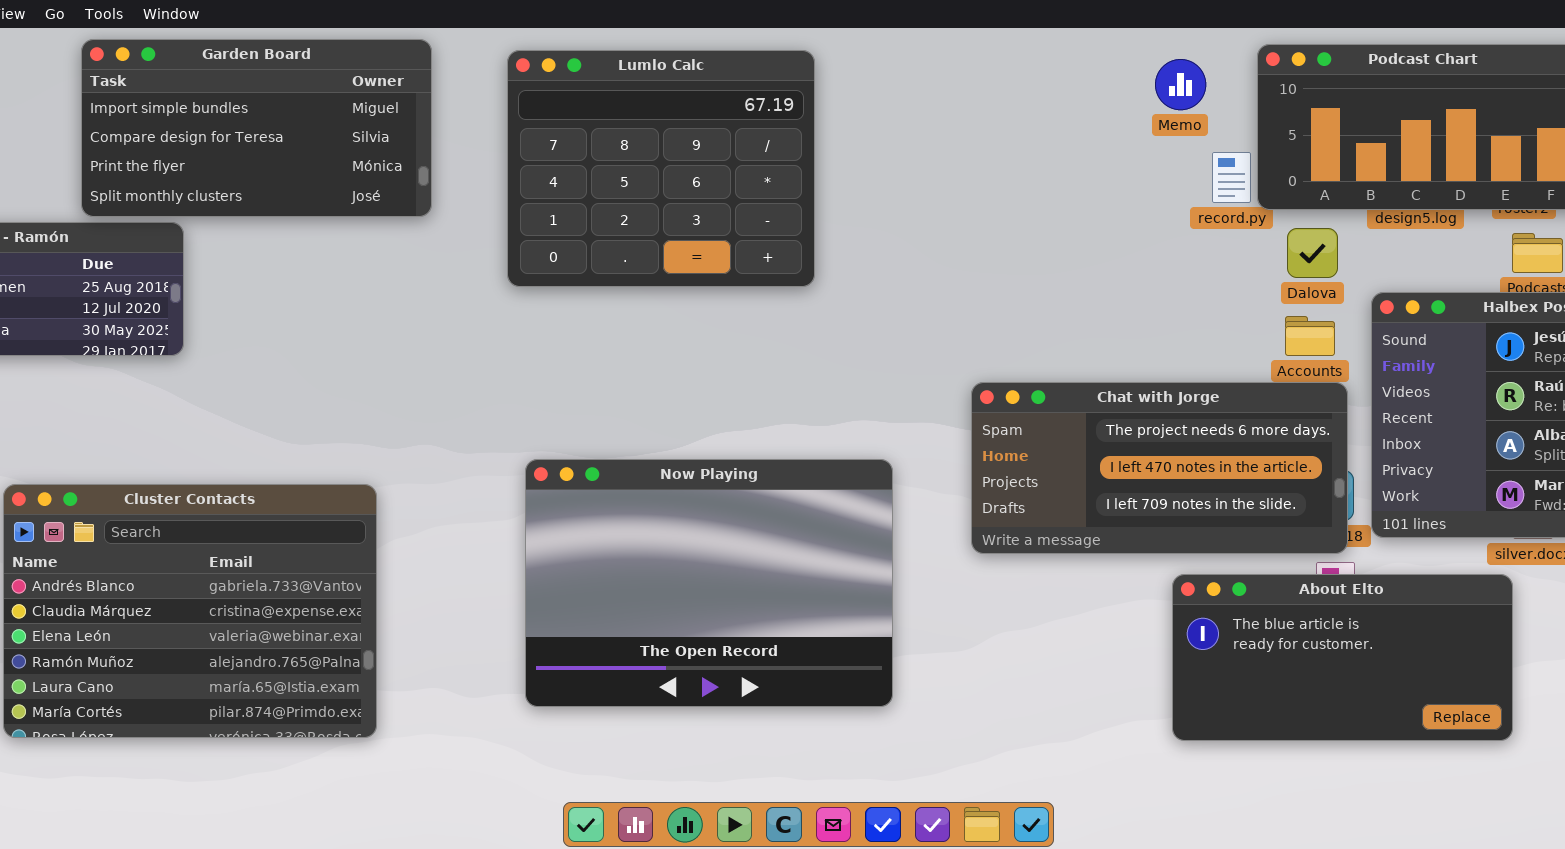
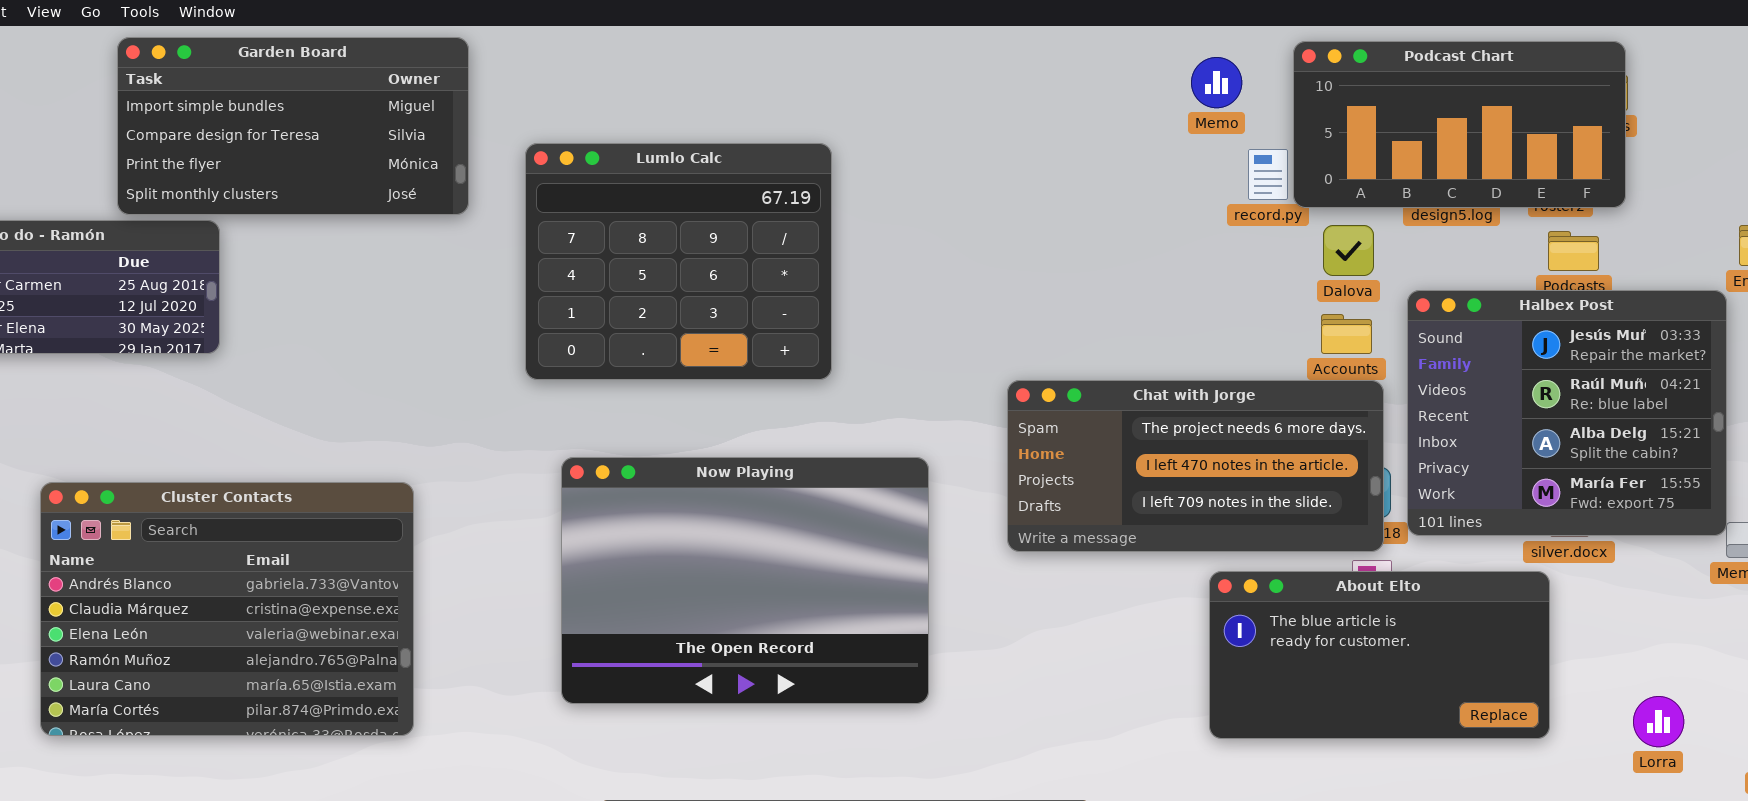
Lumlo Calc: [507,50,815,287] -> [525,143,832,380], moved

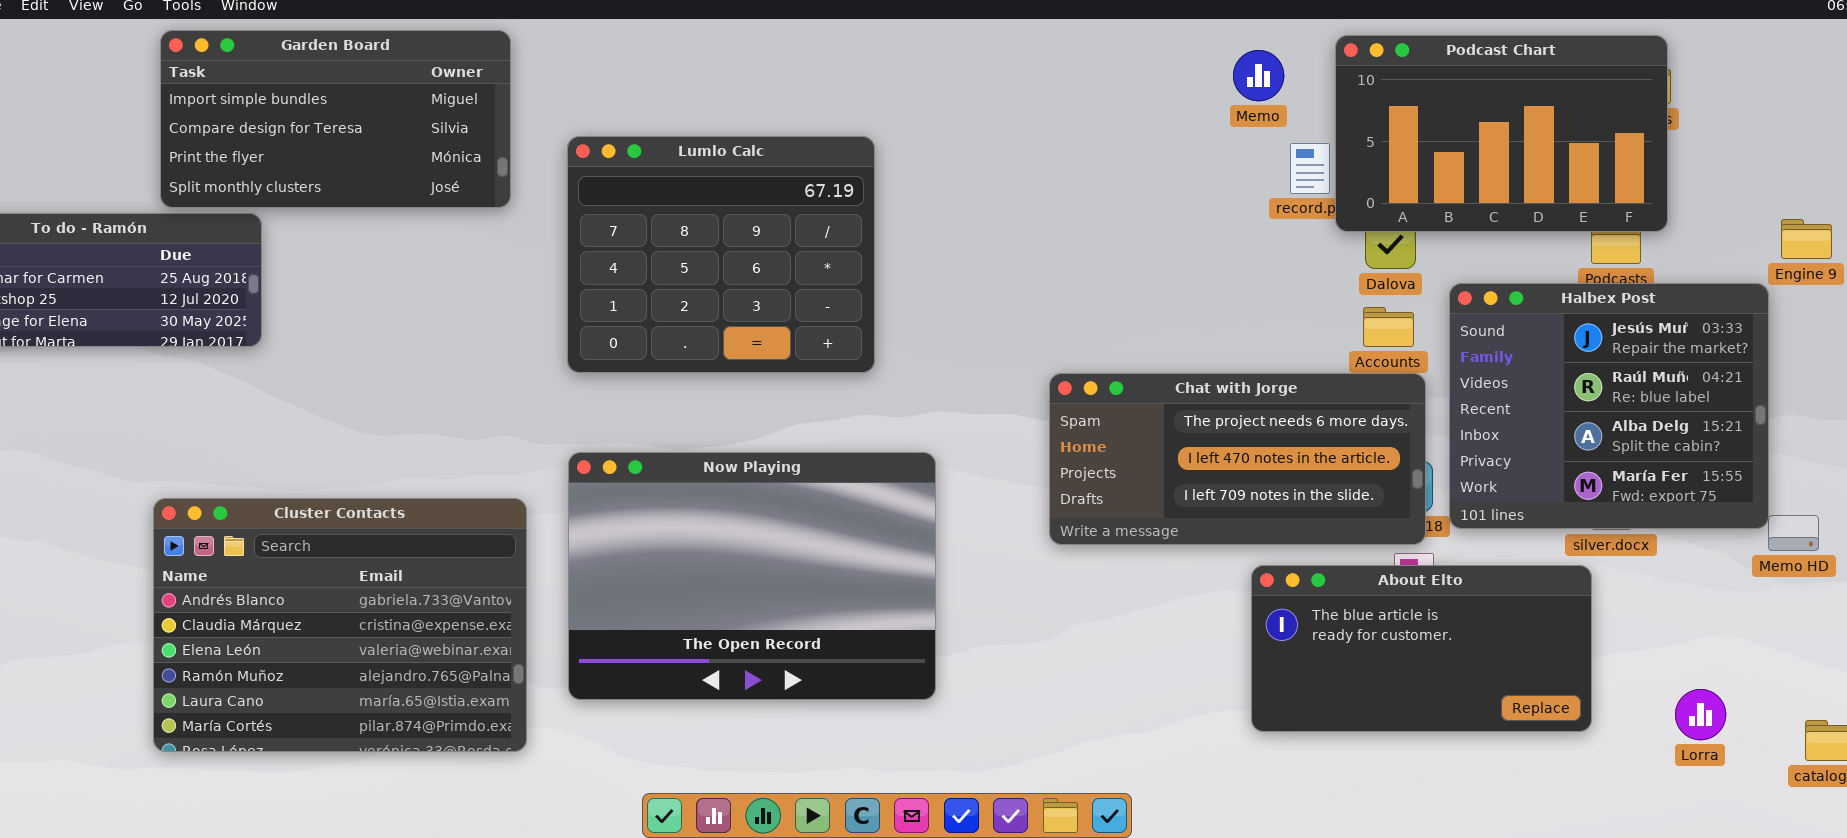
Podcast Chart: [1293,41,1626,208] -> [1335,35,1668,232], resized
Now Playing: [561,457,929,704] -> [568,452,936,700], moved
Cluster Contacts: [40,482,414,736] -> [153,498,527,752], moved

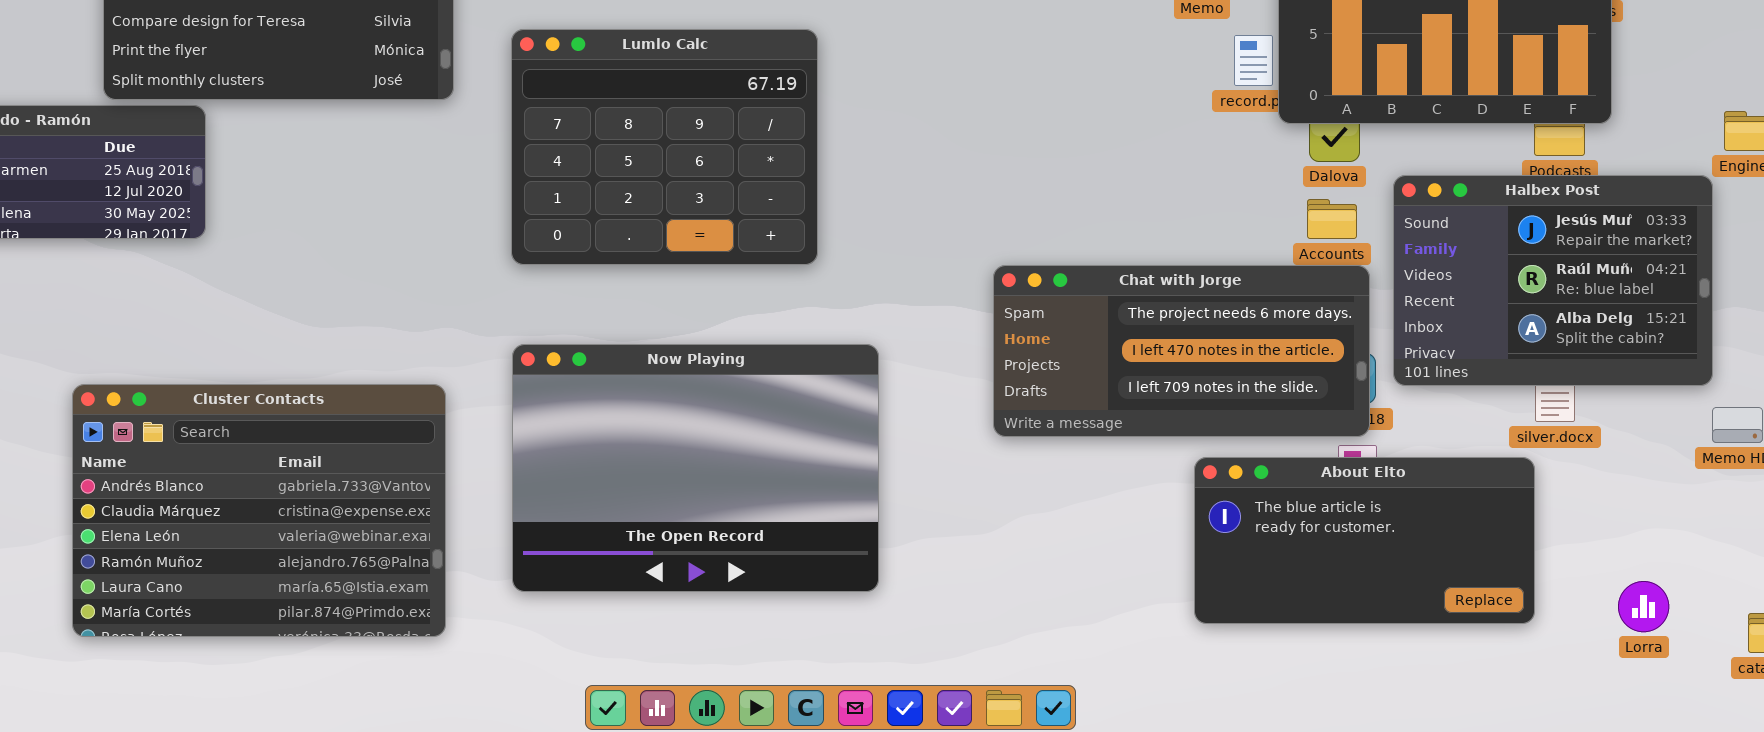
Halbex Post: [1449,283,1769,529] -> [1393,175,1713,386], resized
Cluster Contacts: [153,498,527,752] -> [72,384,446,637], moved

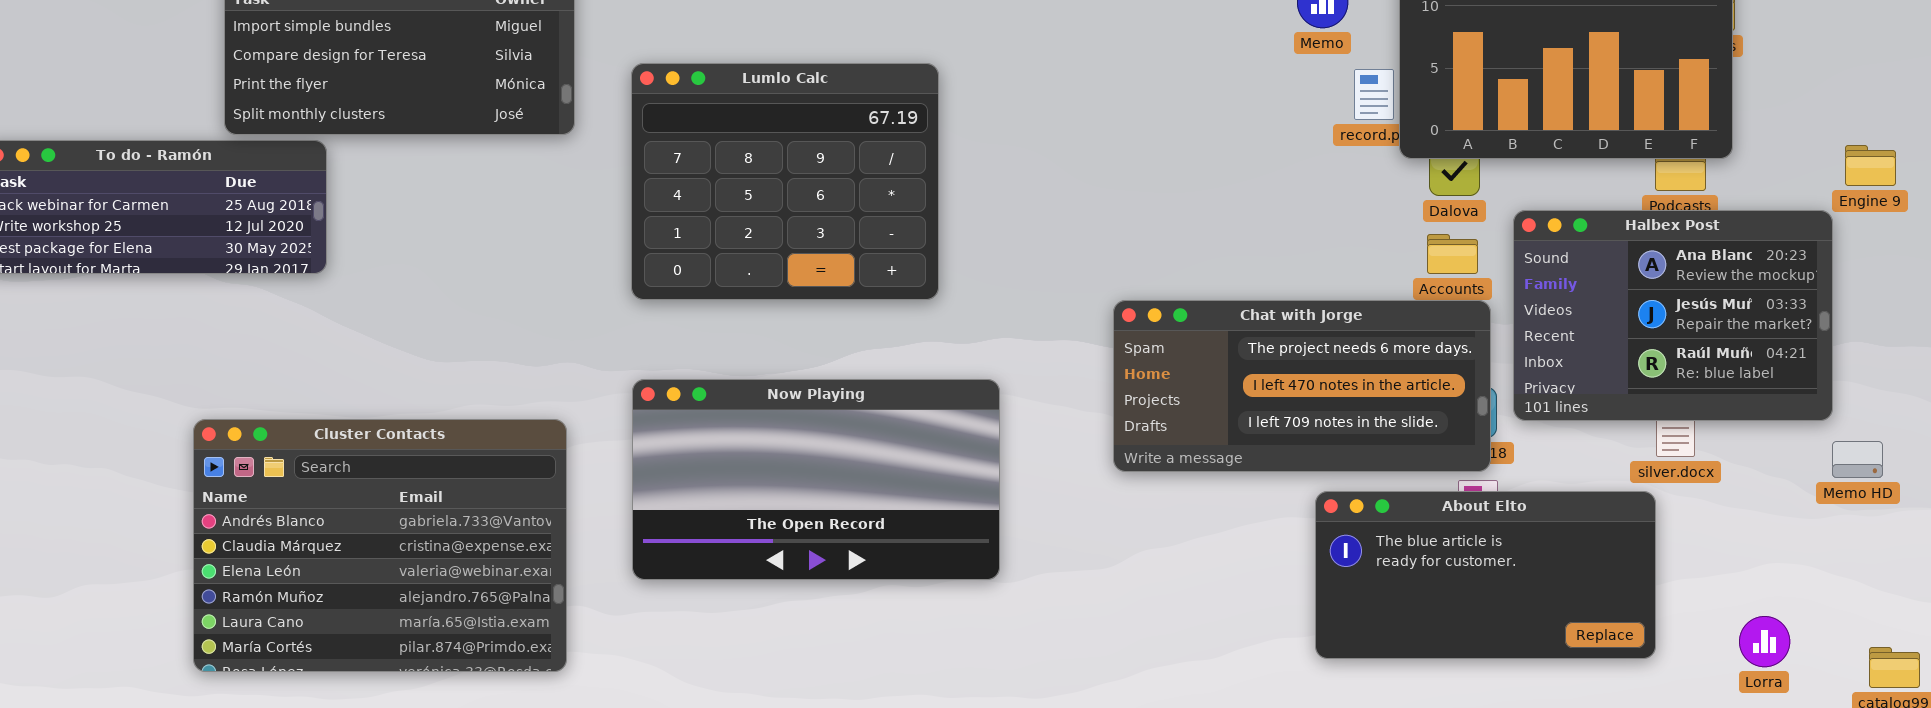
Halbex Post: [1393,175,1713,386] -> [1513,210,1833,421], scrolled up 1 row
Now Playing: [512,344,879,592] -> [632,379,1000,580], resized

